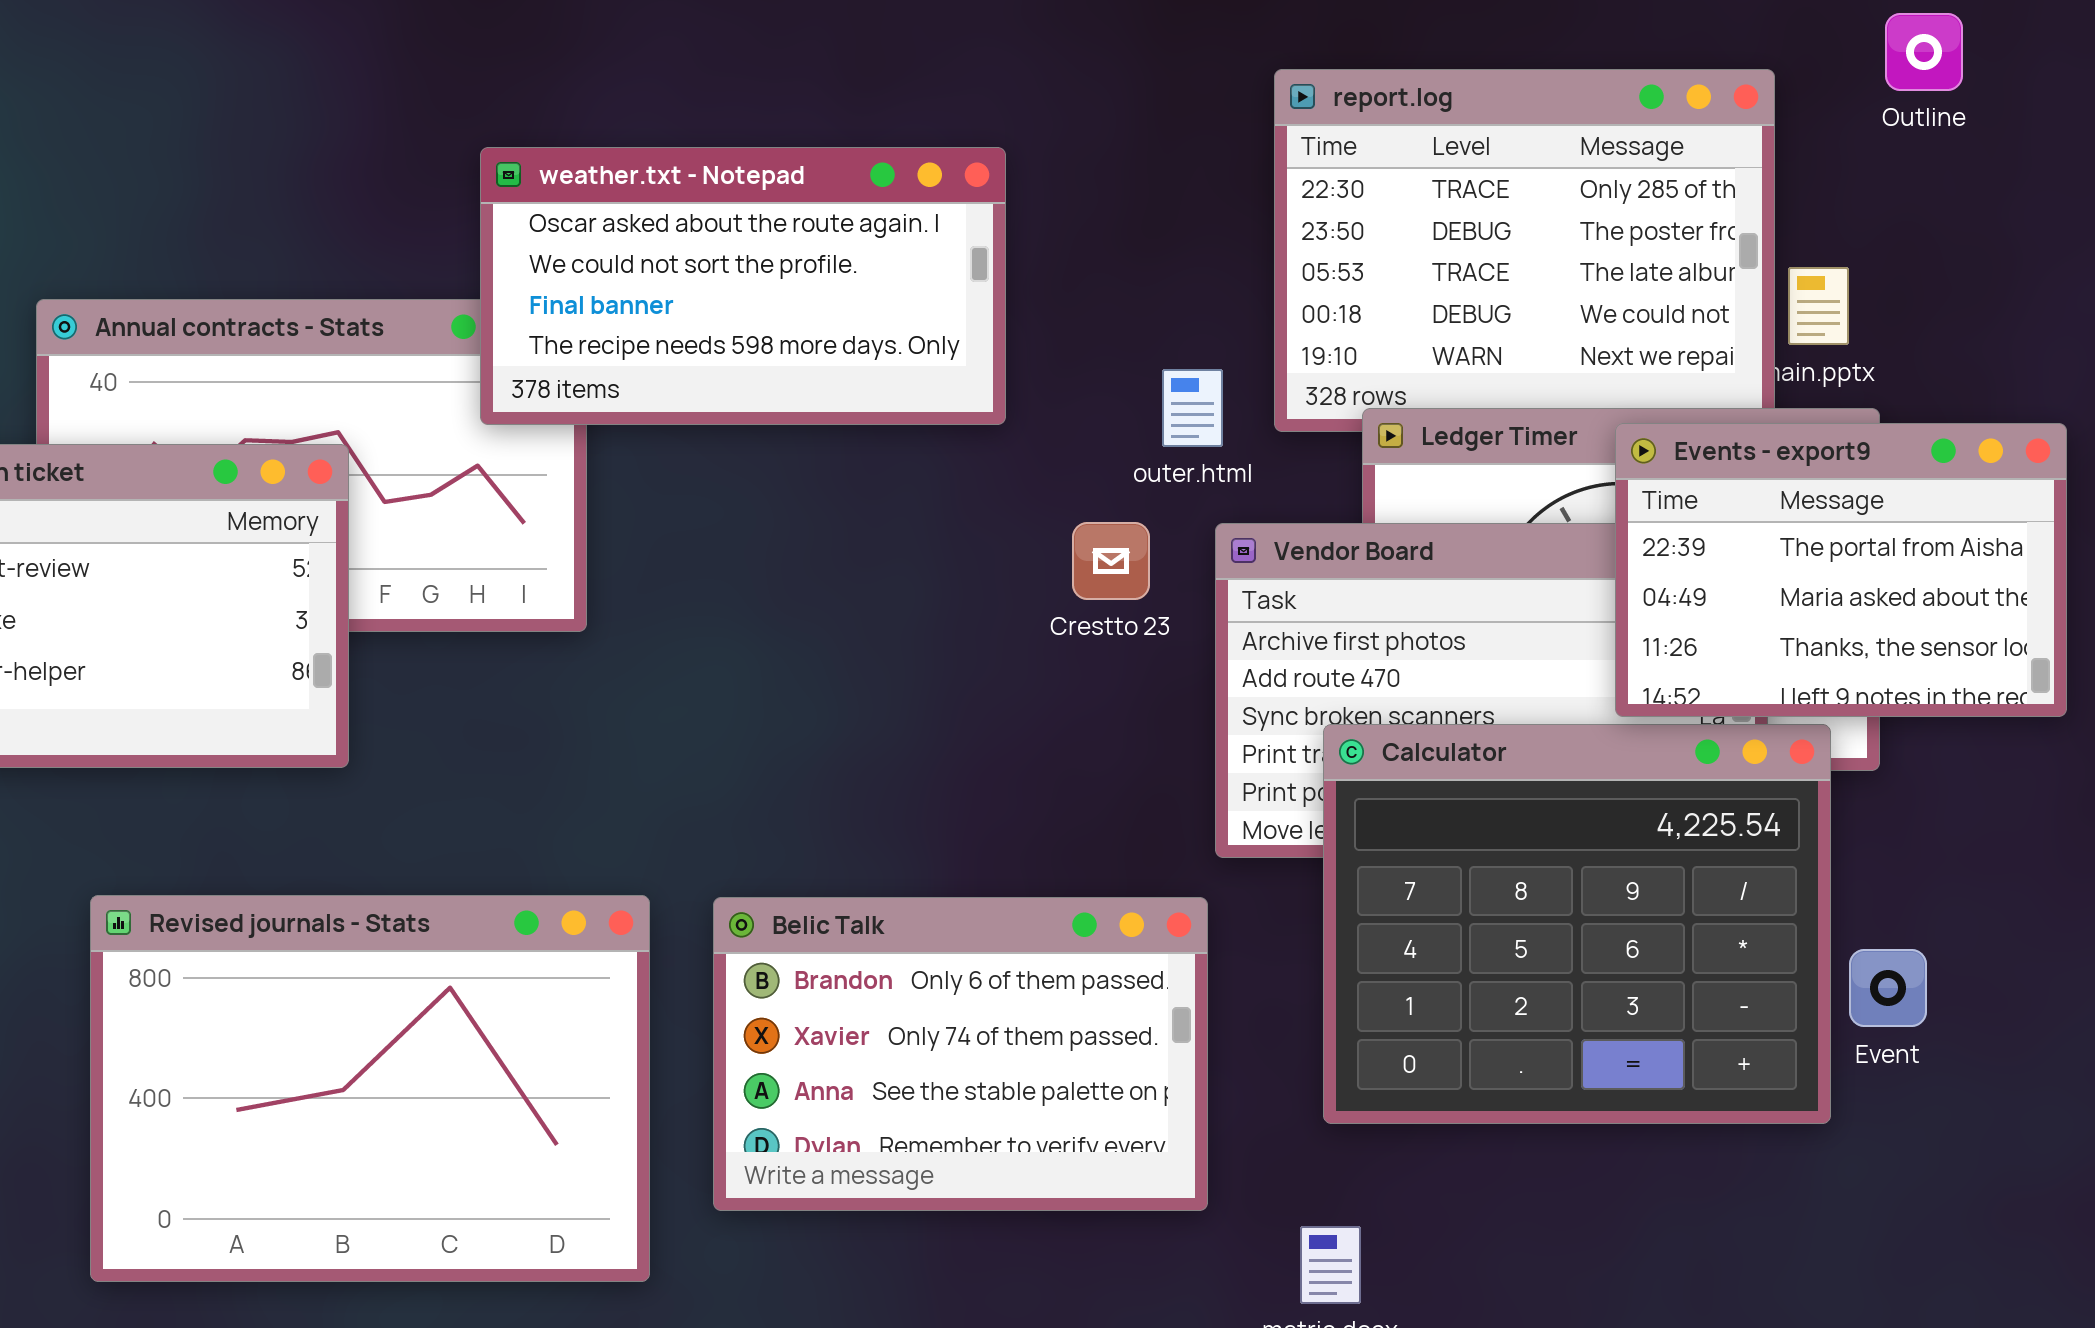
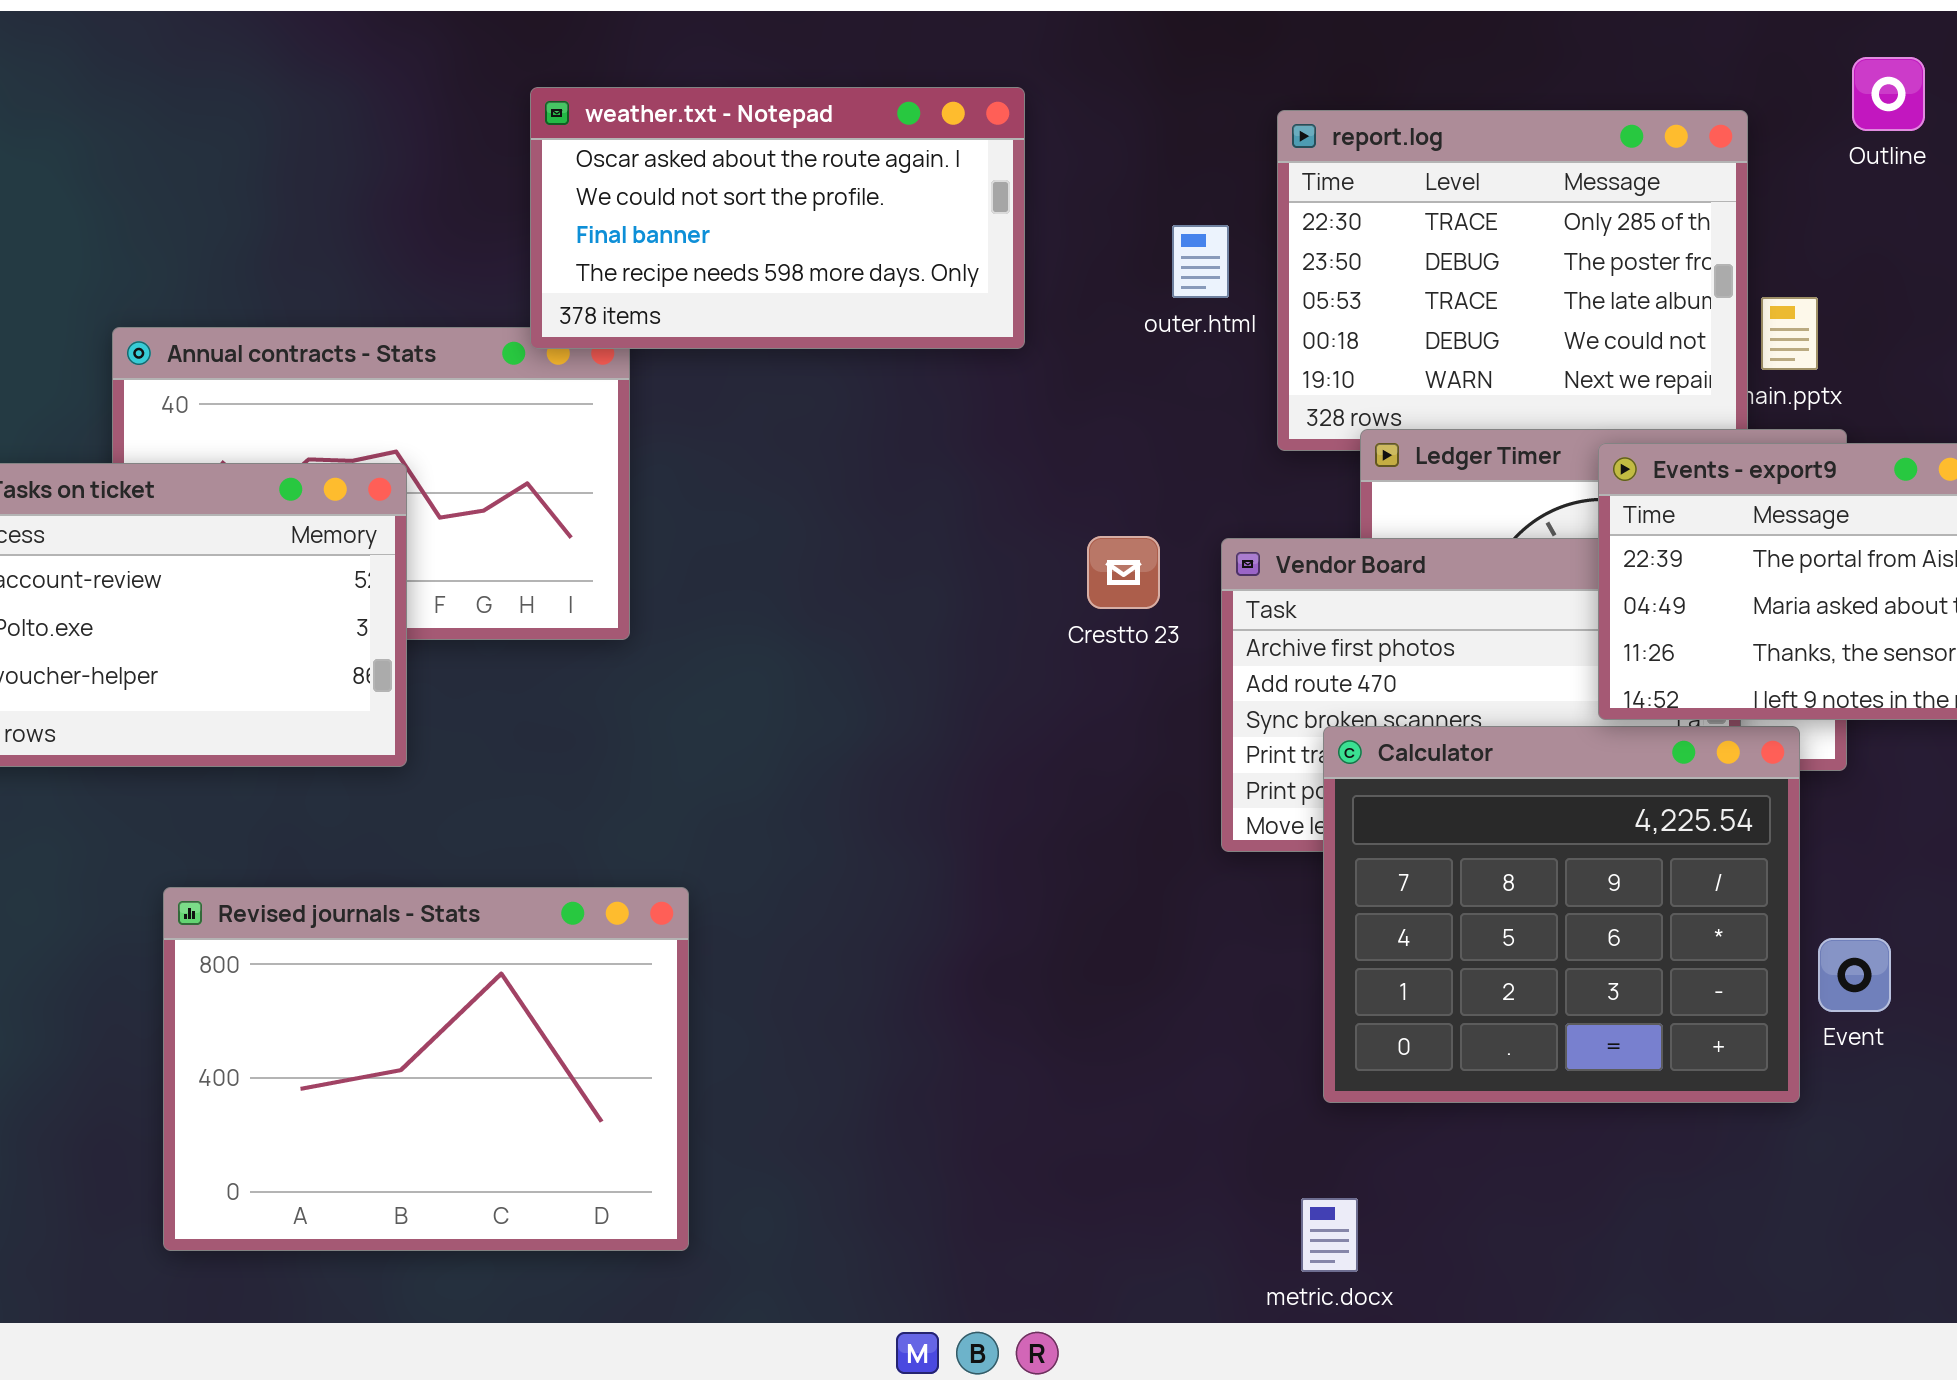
weather.txt - Notepad: [480,147,1006,425] -> [530,87,1025,349], moved
outer.html: [1162,369,1223,447] -> [1172,225,1229,298], moved
Belic Talk: [713,897,1208,1211] -> none, closed

